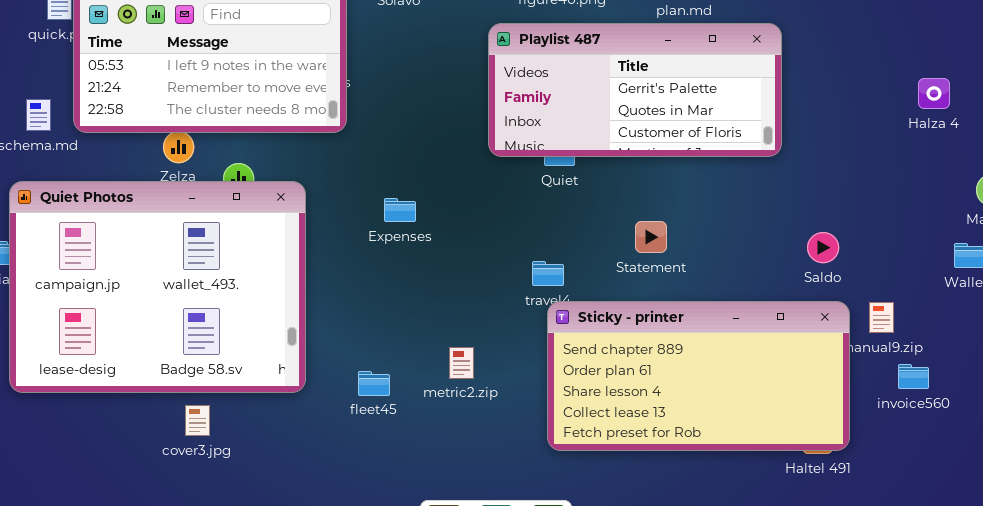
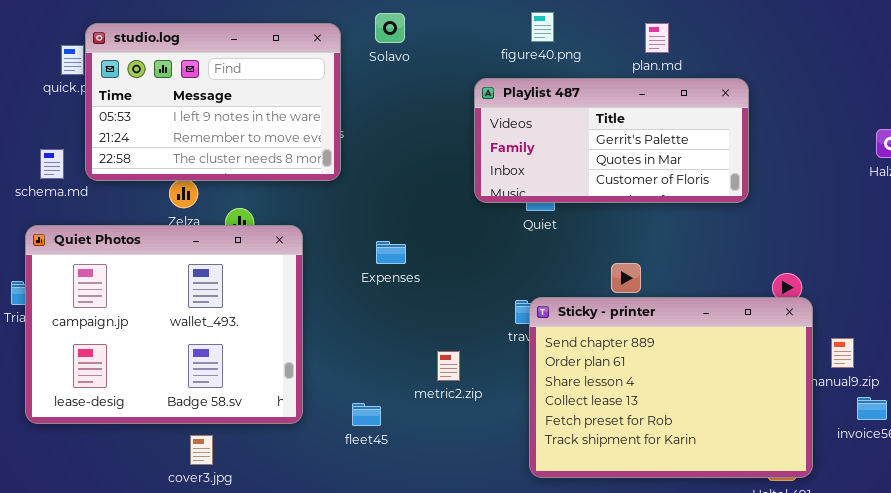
Sticky - printer: [547,301,850,451] -> [529,297,813,478], resized
metric2.zip: [449,347,474,379] -> [437,351,460,381], moved

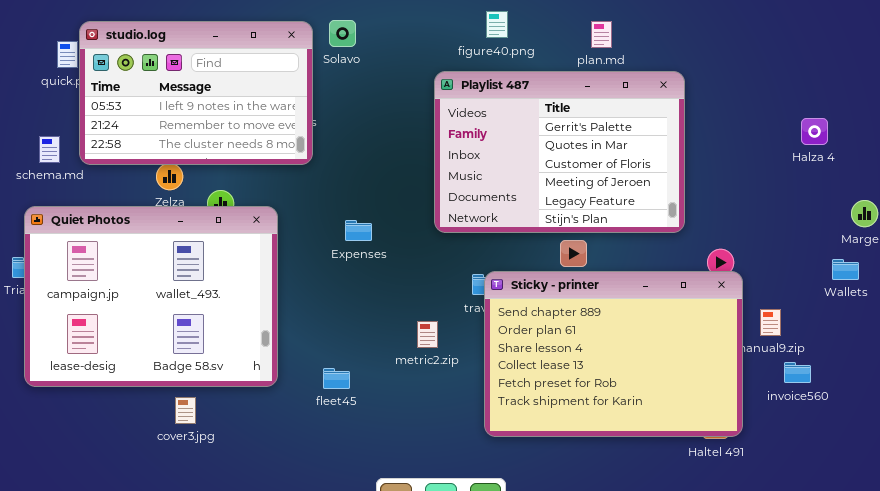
Solavo: [375,13,405,43] -> [329,20,356,47], moved
Playlist 487: [474,78,749,203] -> [434,71,685,233], resized
metric2.zip: [437,351,460,381] -> [417,321,438,348], moved

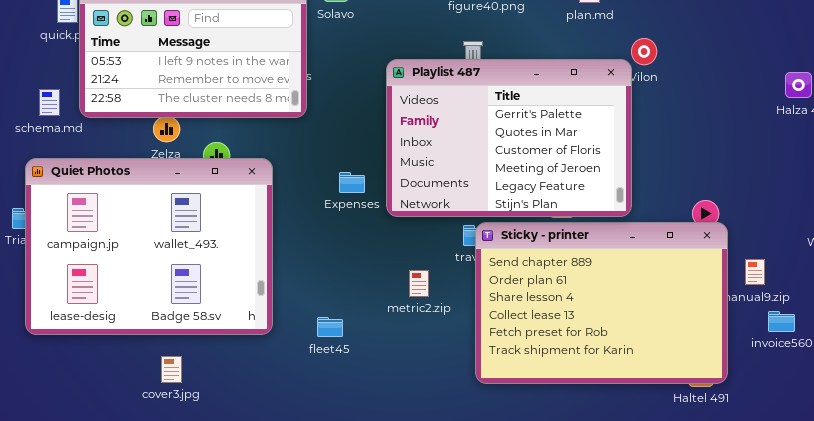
Playlist 487: [434,71,685,233] -> [386,59,632,217], moved
cover3.jpg: [175,397,196,424] -> [161,356,182,383], moved

